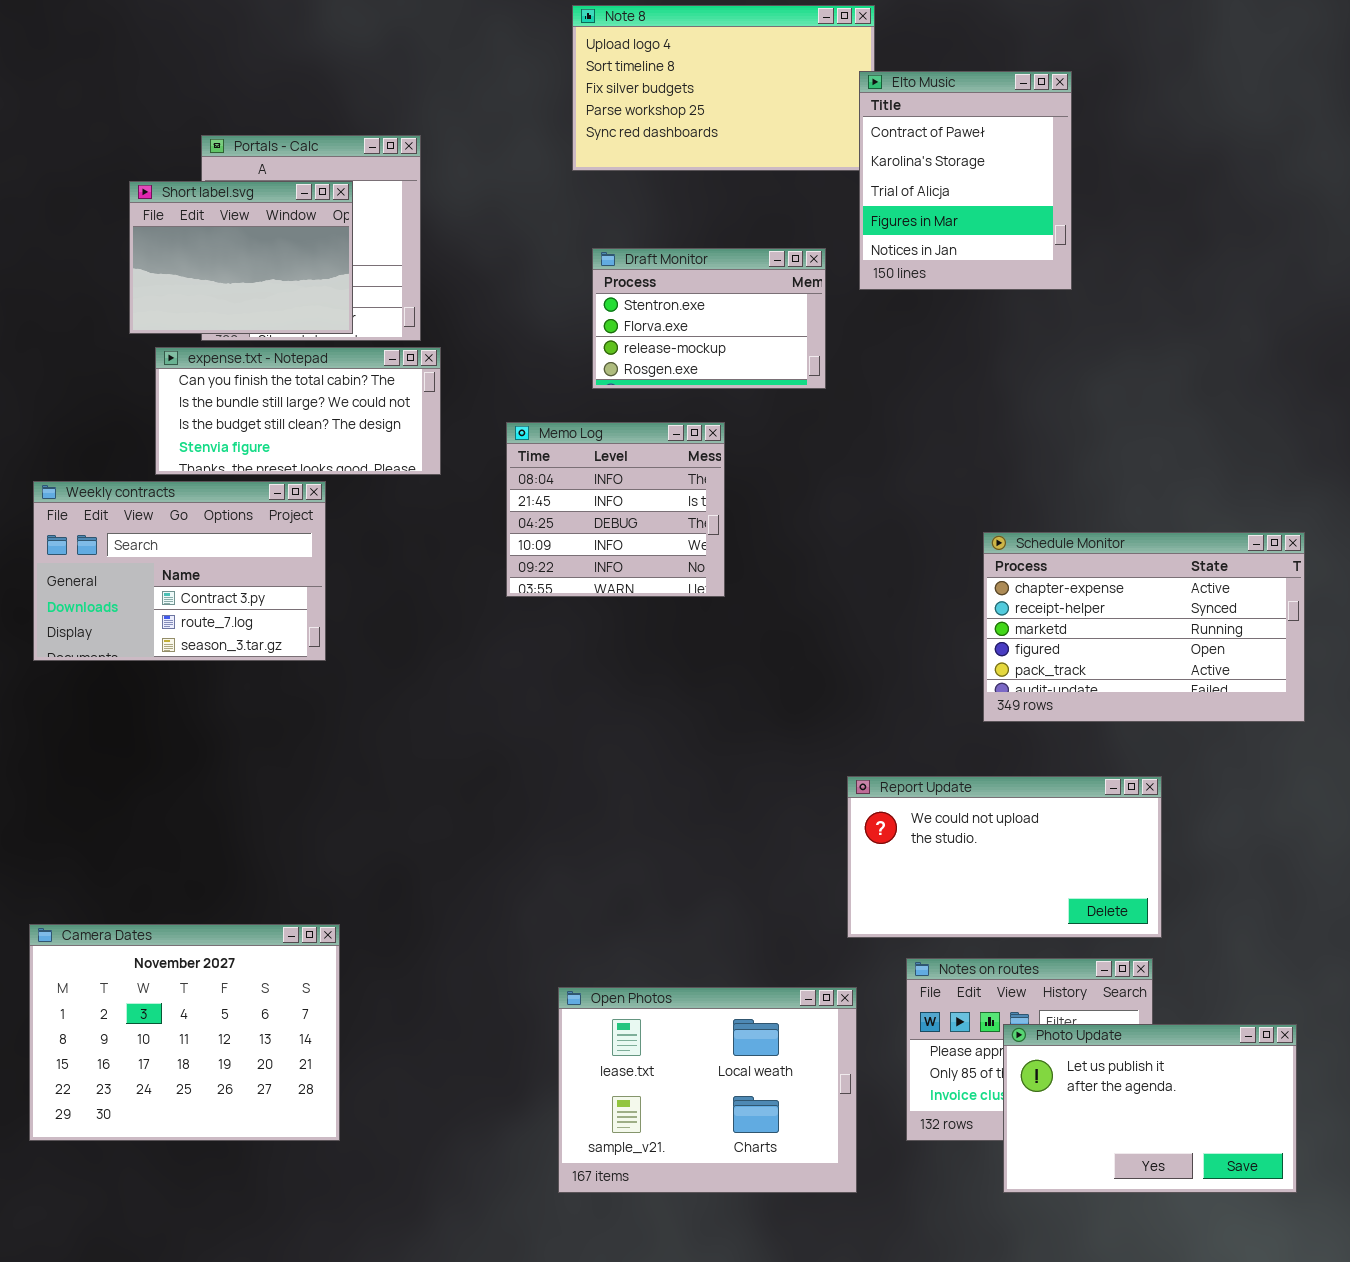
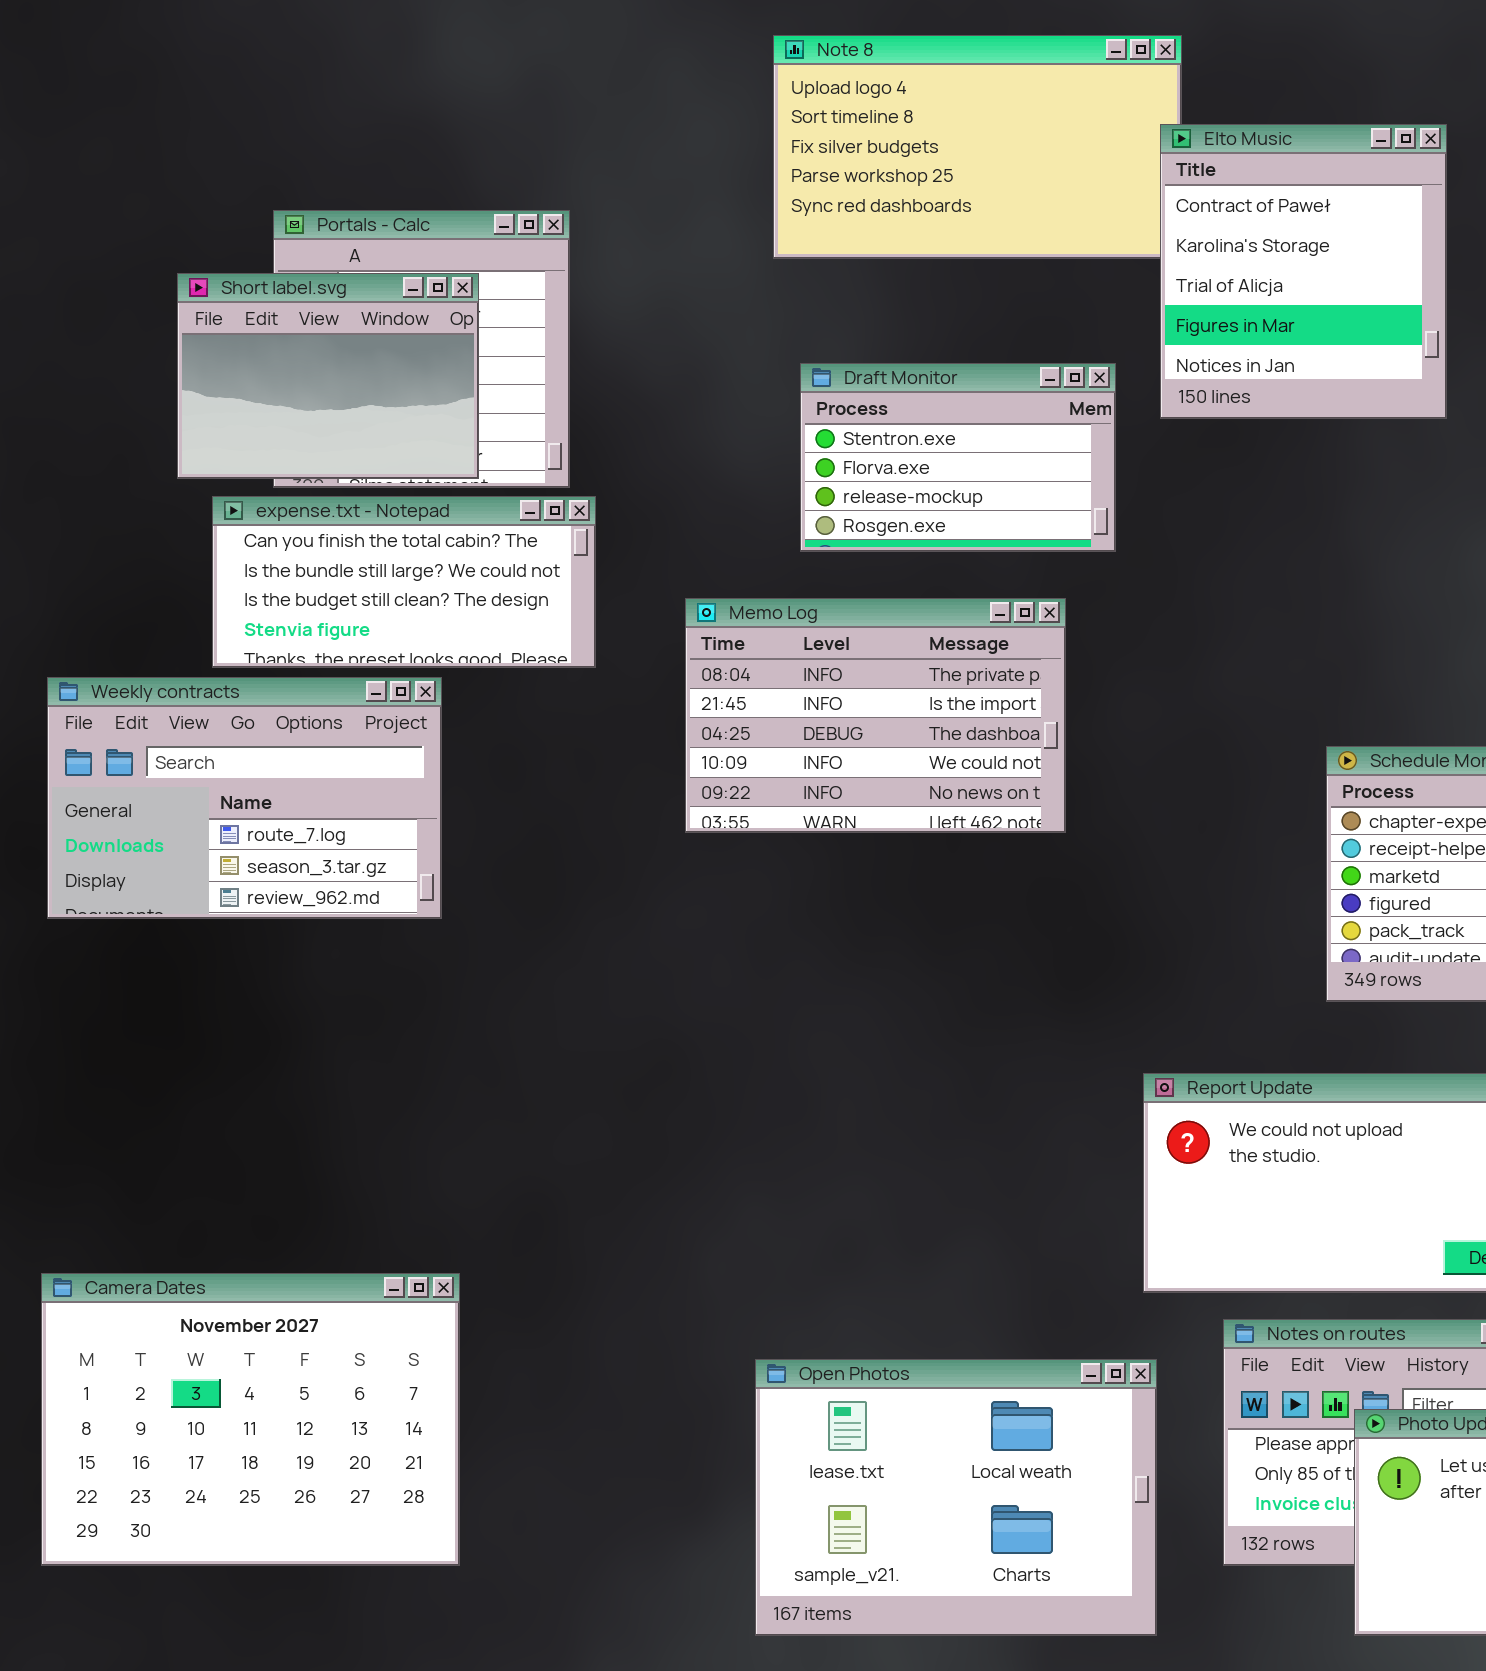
Memo Log: [506,422,725,597] -> [685,598,1066,833], resized
Weekly contracts: [33,481,326,661] -> [47,677,442,919], scrolled down 1 row

